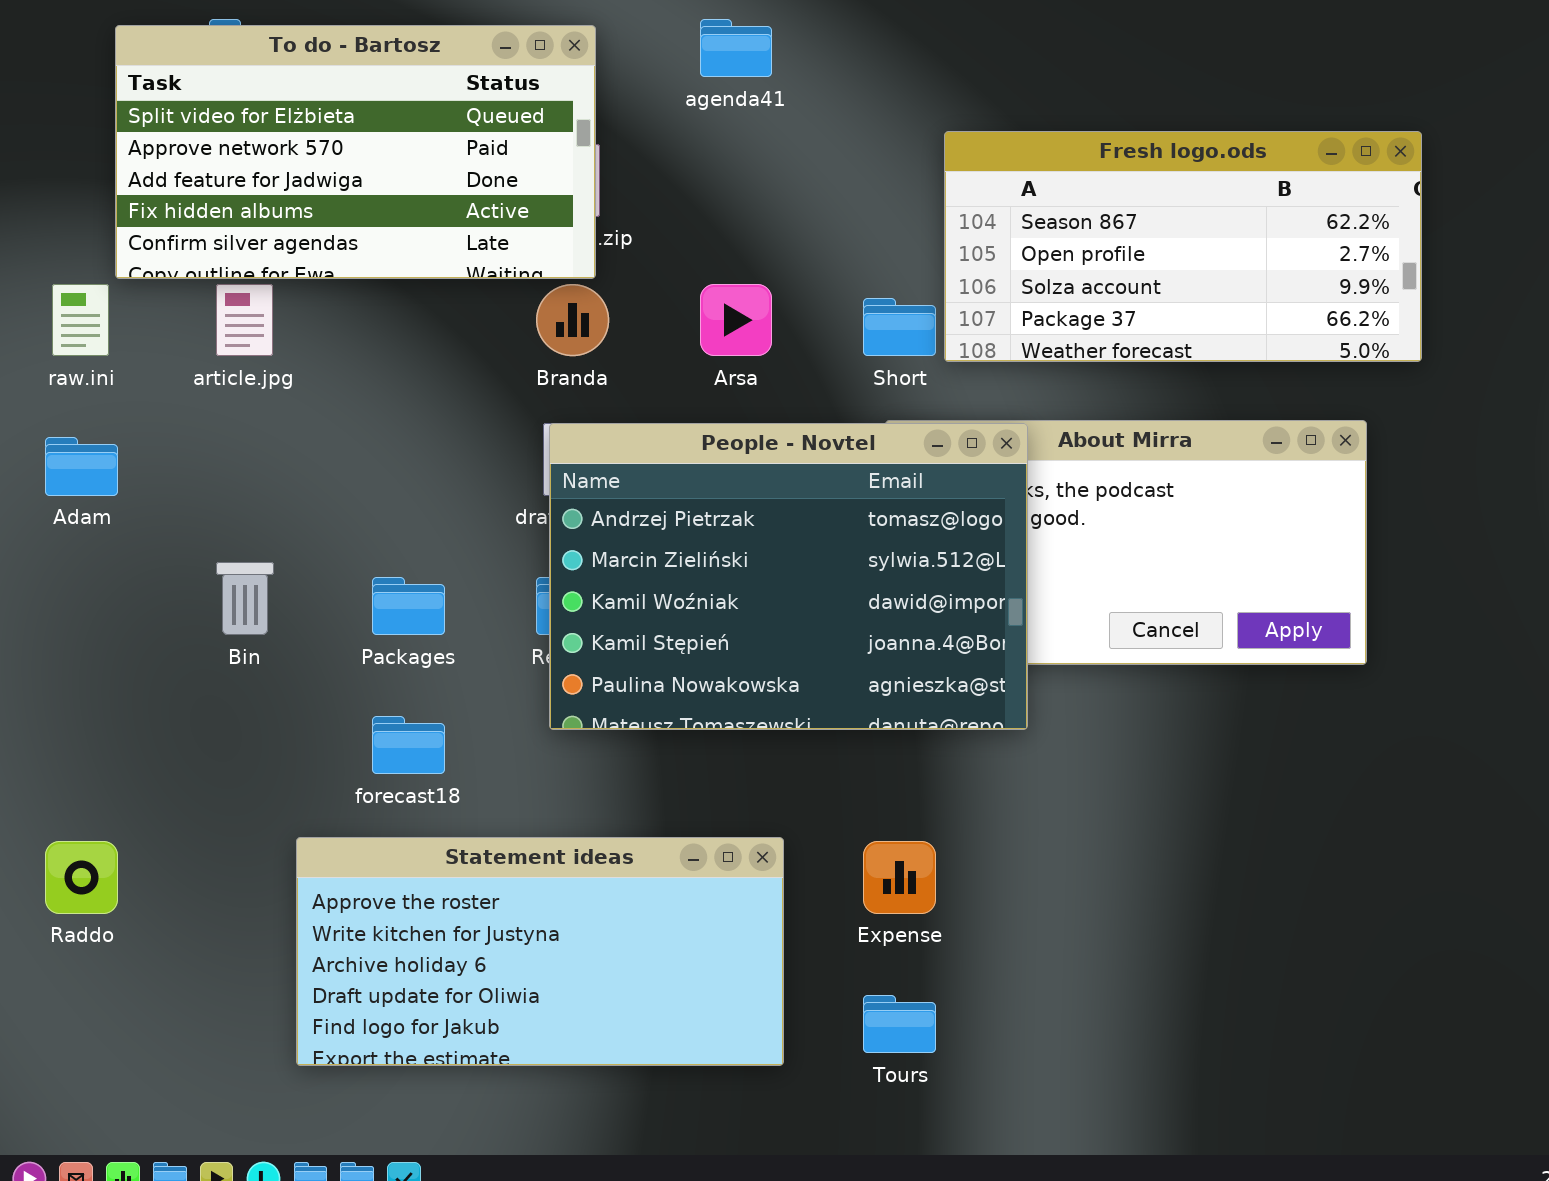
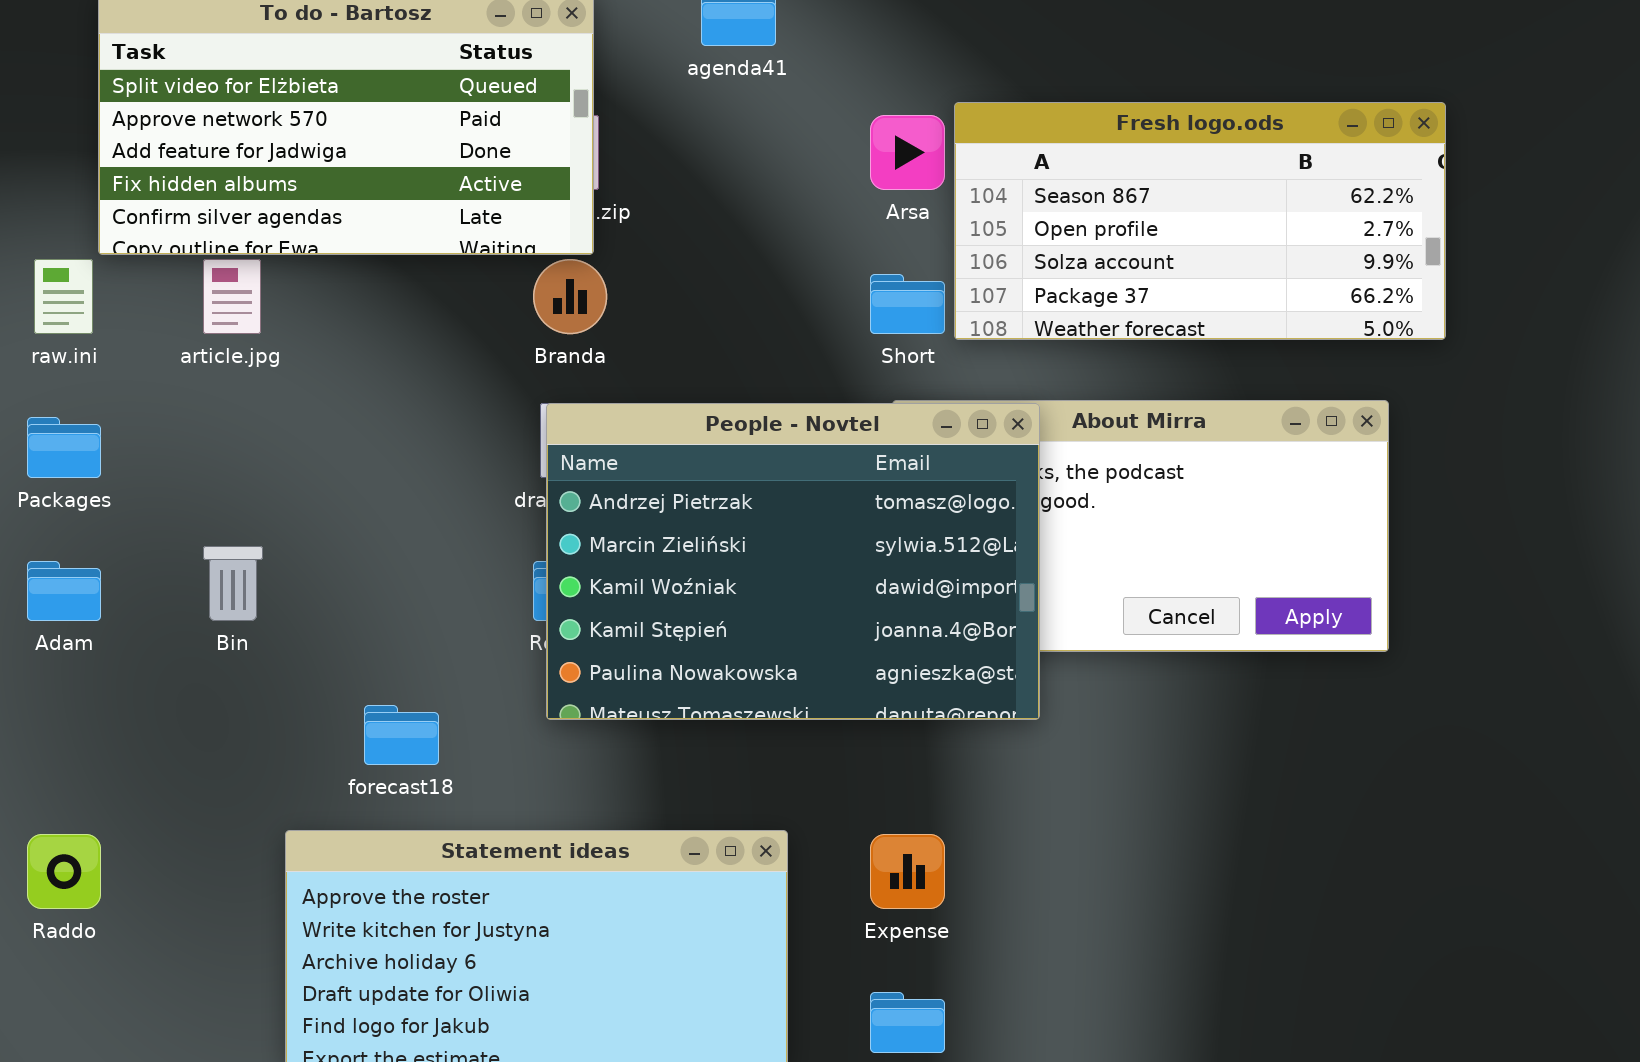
Arsa: [700,284,772,356] -> [870,115,945,190], moved
Adam: [45,437,118,496] -> [27,561,101,621], moved
Packages: [372,577,445,635] -> [27,417,101,478], moved

